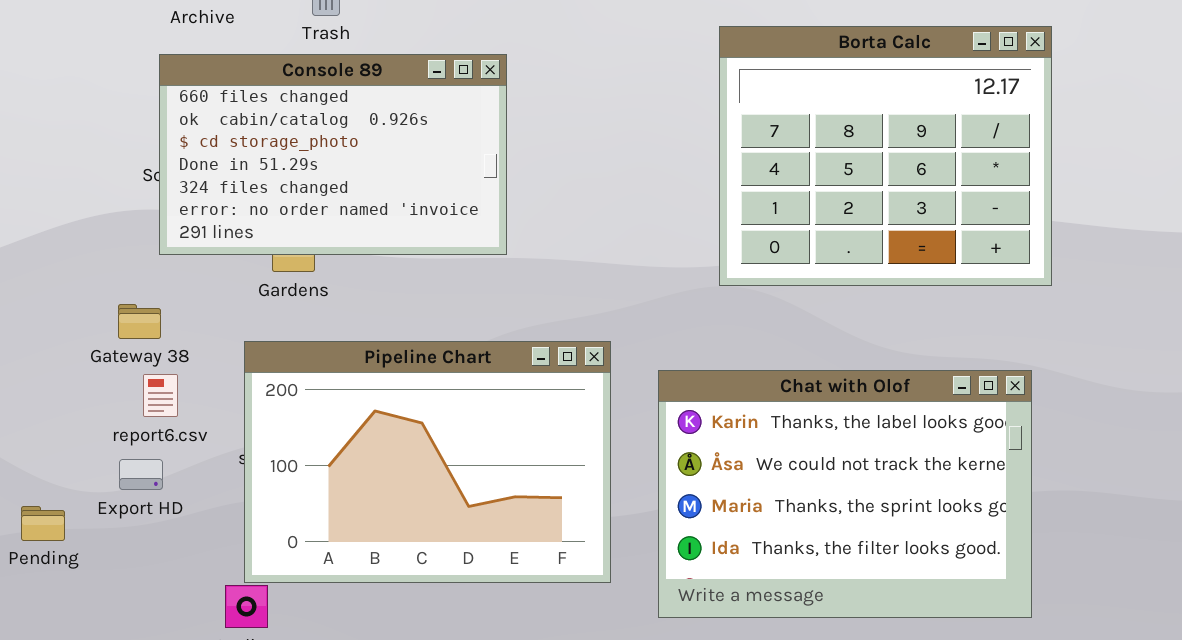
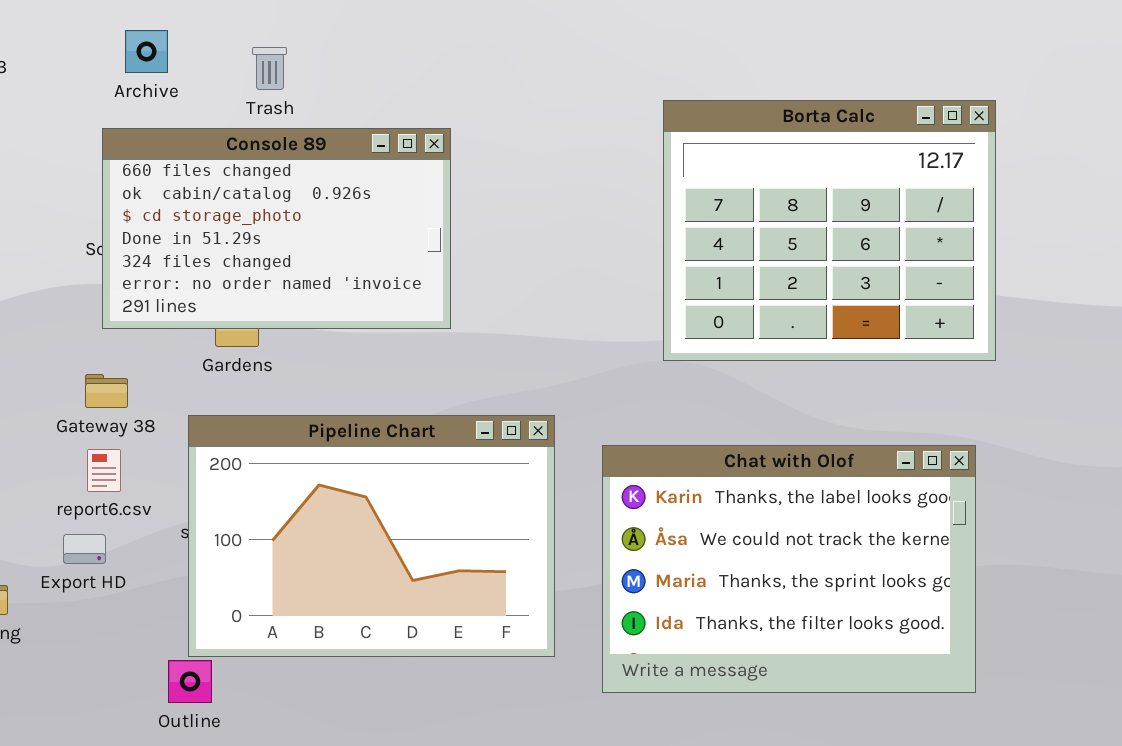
Gateway 38: [118,304,161,339] -> [85,374,128,408], moved

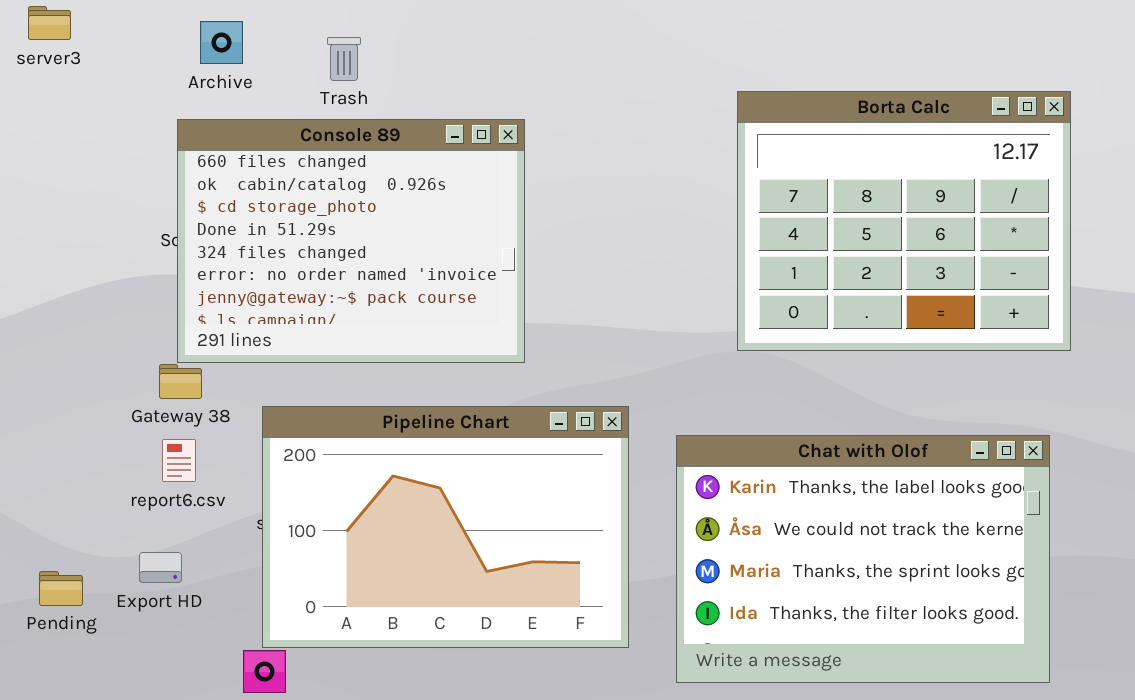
Console 89: [102,128,451,329] -> [177,119,525,363], resized
Export HD: [63,534,106,564] -> [139,552,182,583], moved

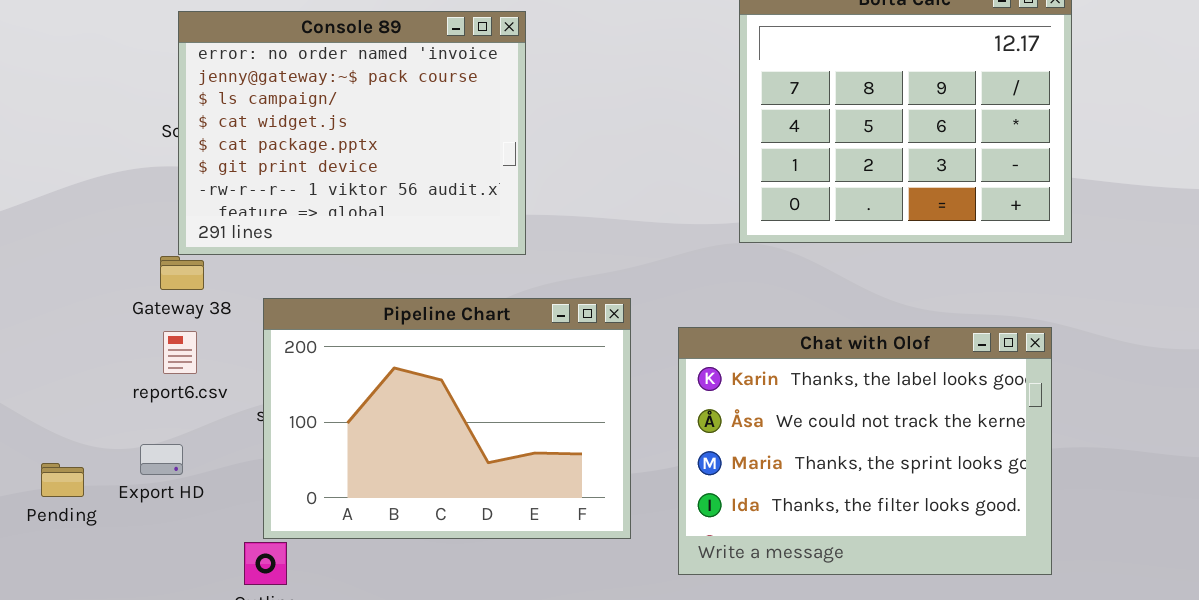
Console 89: [177,119,525,363] -> [178,11,526,255], scrolled down 5 rows

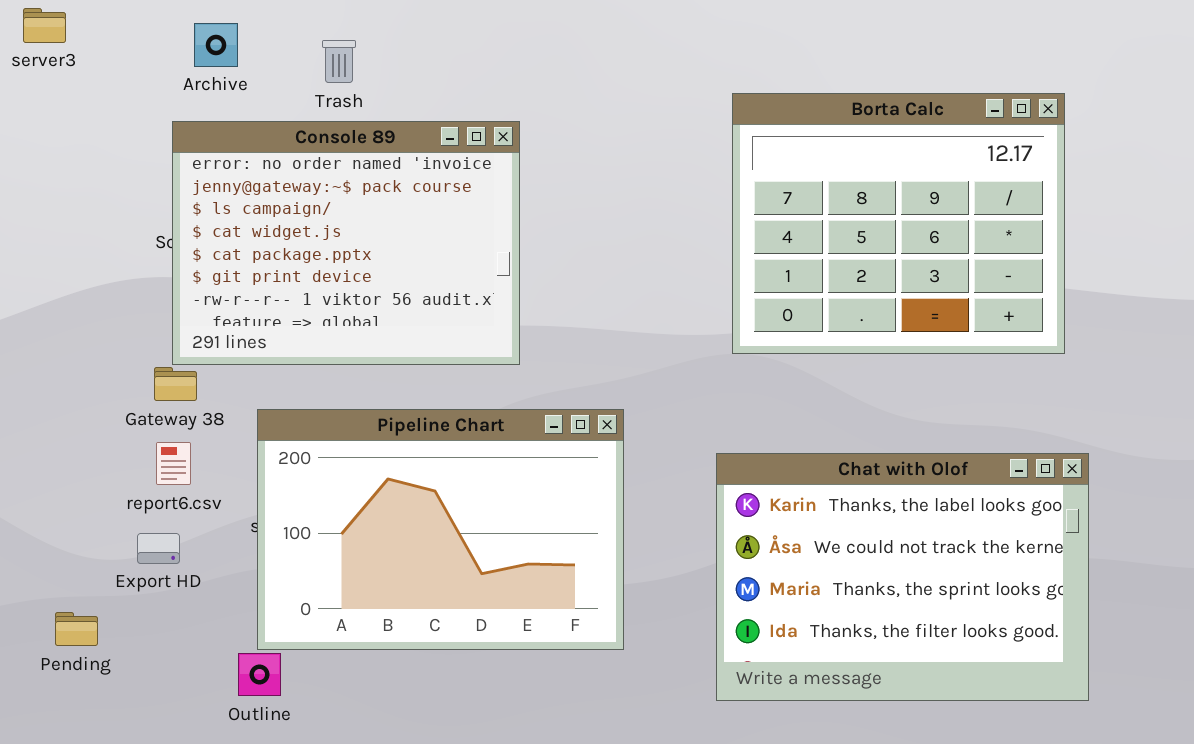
Chat with Olof: [678,327,1052,575] -> [716,453,1089,701], moved
Export HD: [140,444,183,475] -> [137,533,180,564], moved
Pending: [41,463,84,497] -> [55,612,98,646], moved

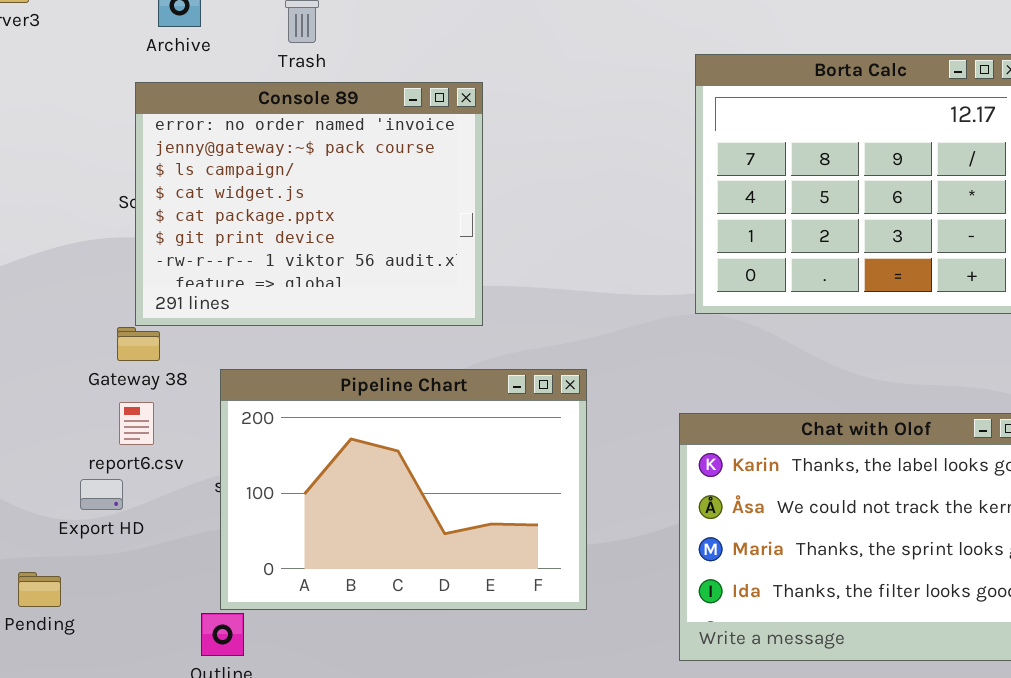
Export HD: [137,533,180,564] -> [80,479,123,510], moved

